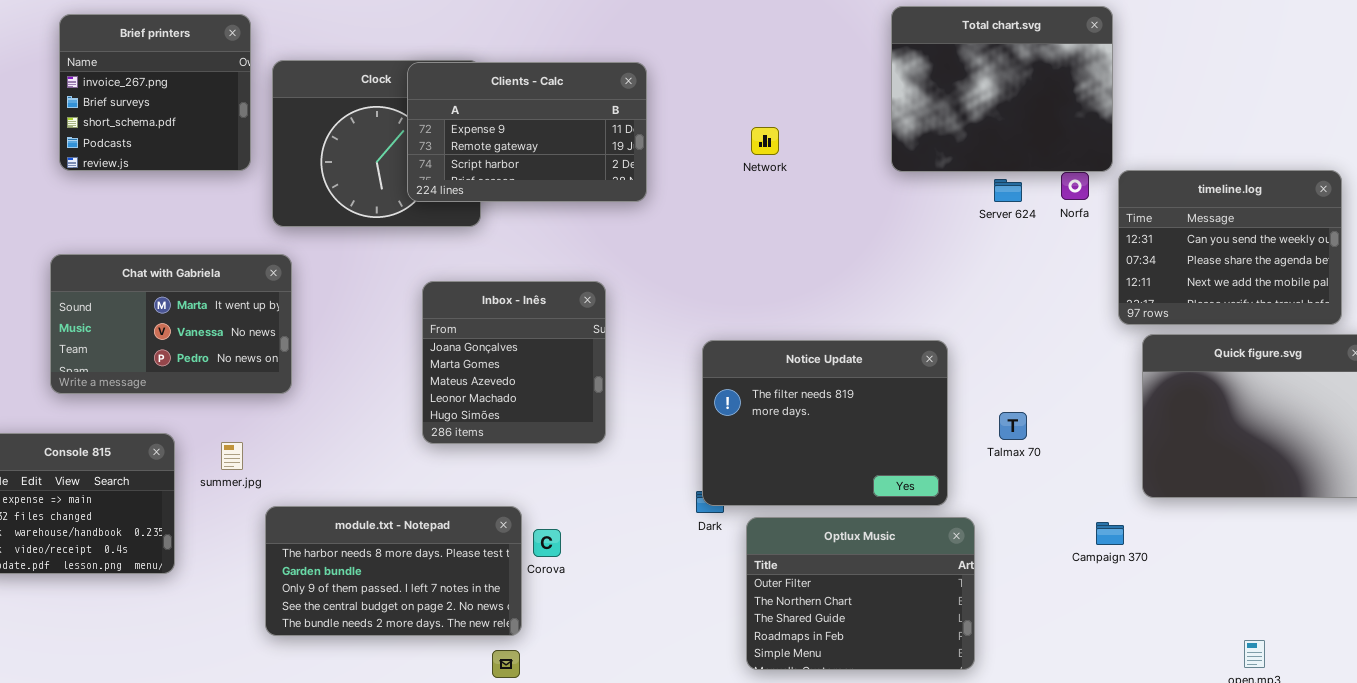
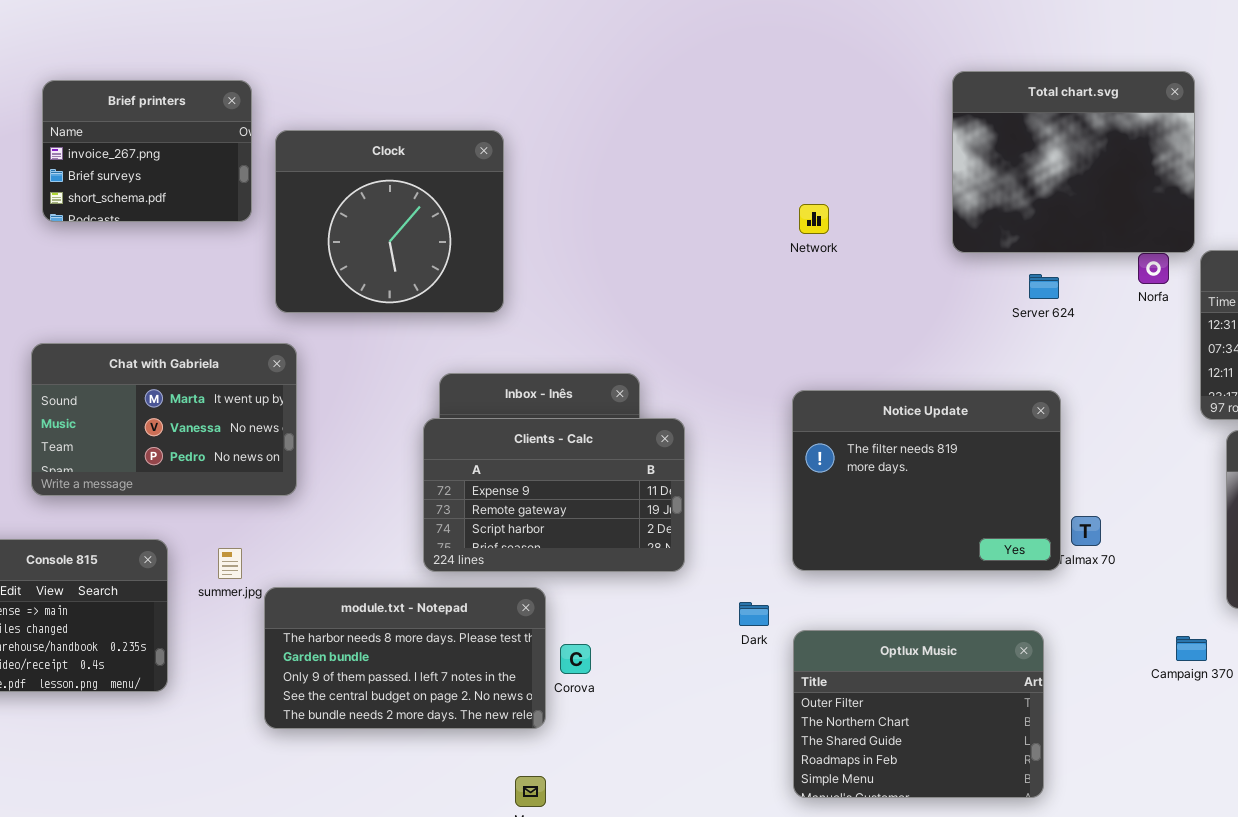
Brief printers: [59,14,251,171] -> [42,80,252,222], resized
Clients - Calc: [407,62,647,202] -> [423,418,685,572], moved
Server 624: [994,179,1022,202] -> [1029,274,1059,299], moved
Notice Update: [702,340,948,506] -> [792,390,1061,571], moved
module.txt - Notepad: [265,506,522,636] -> [264,587,546,729], moved

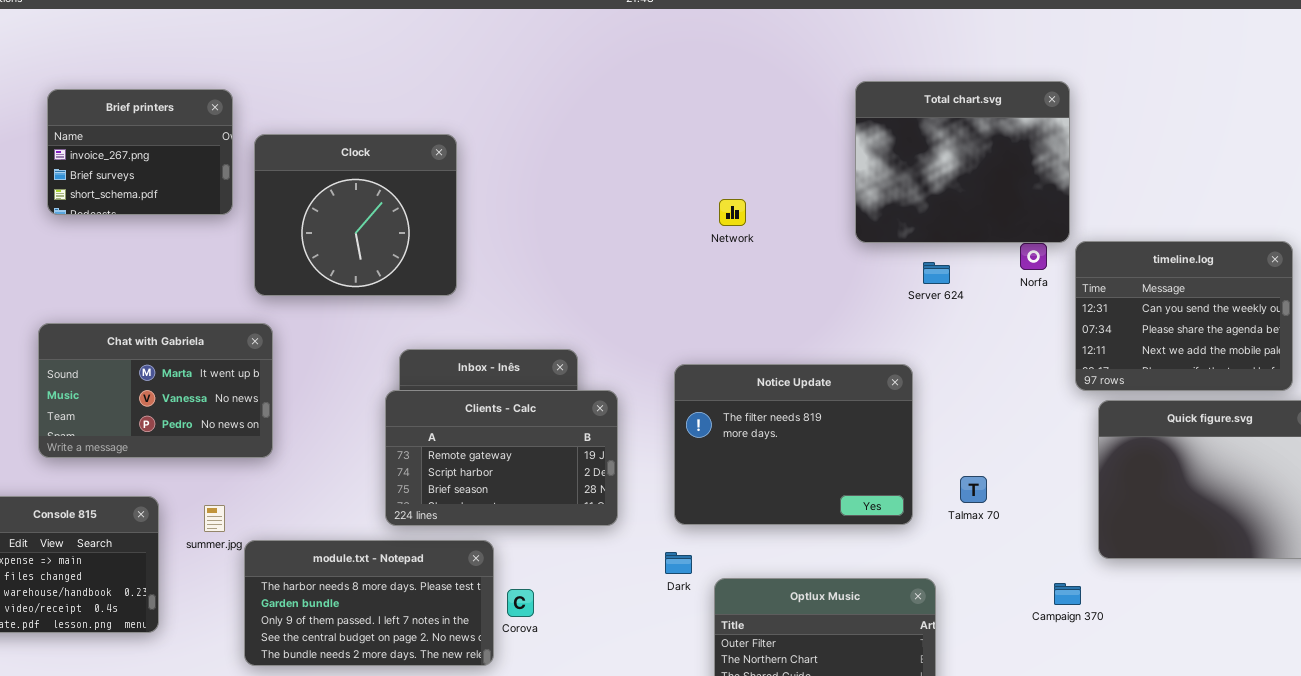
Notice Update: [792,390,1061,571] -> [674,364,913,525], moved
Clients - Calc: [423,418,685,572] -> [385,390,618,526], scrolled down 1 row

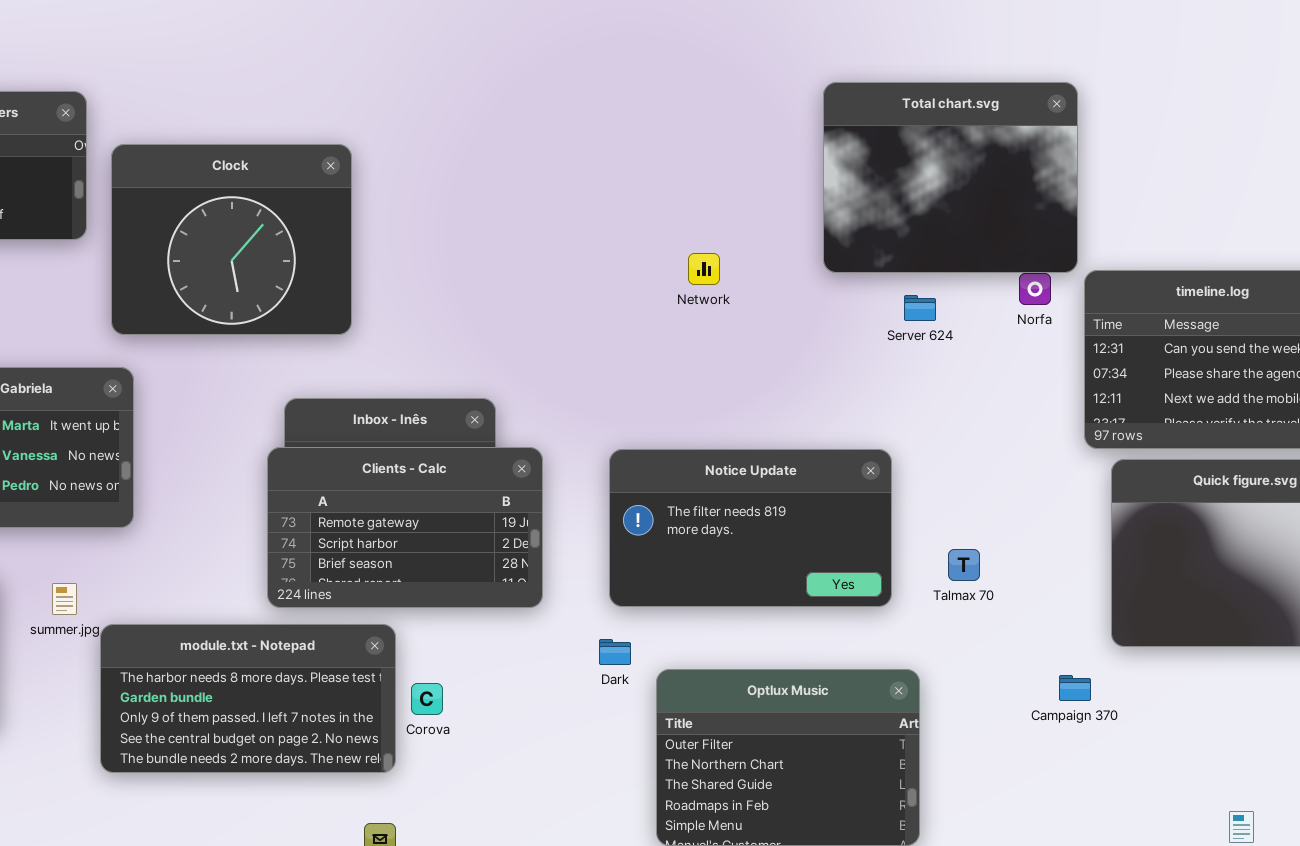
Network: [719,199,746,226] -> [688,253,720,285], moved
Notice Update: [674,364,913,525] -> [609,449,892,607], resized

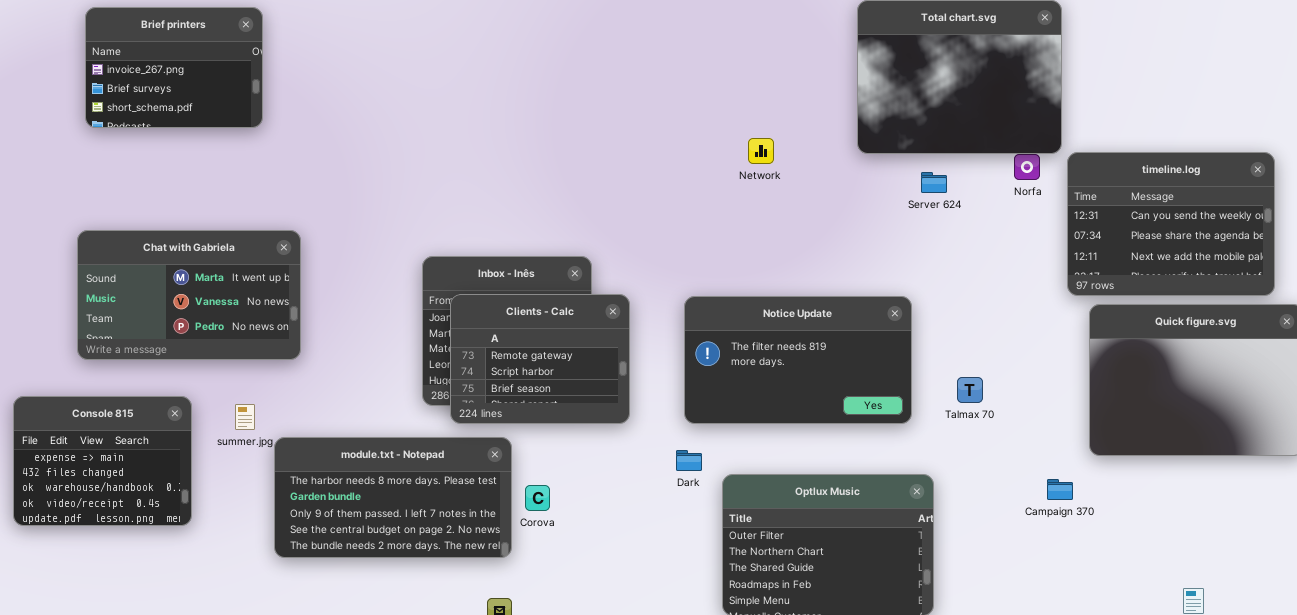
Clock: [111,144,352,335] -> none, closed
Clients - Calc: [267,447,543,608] -> [450,294,630,424], resized

